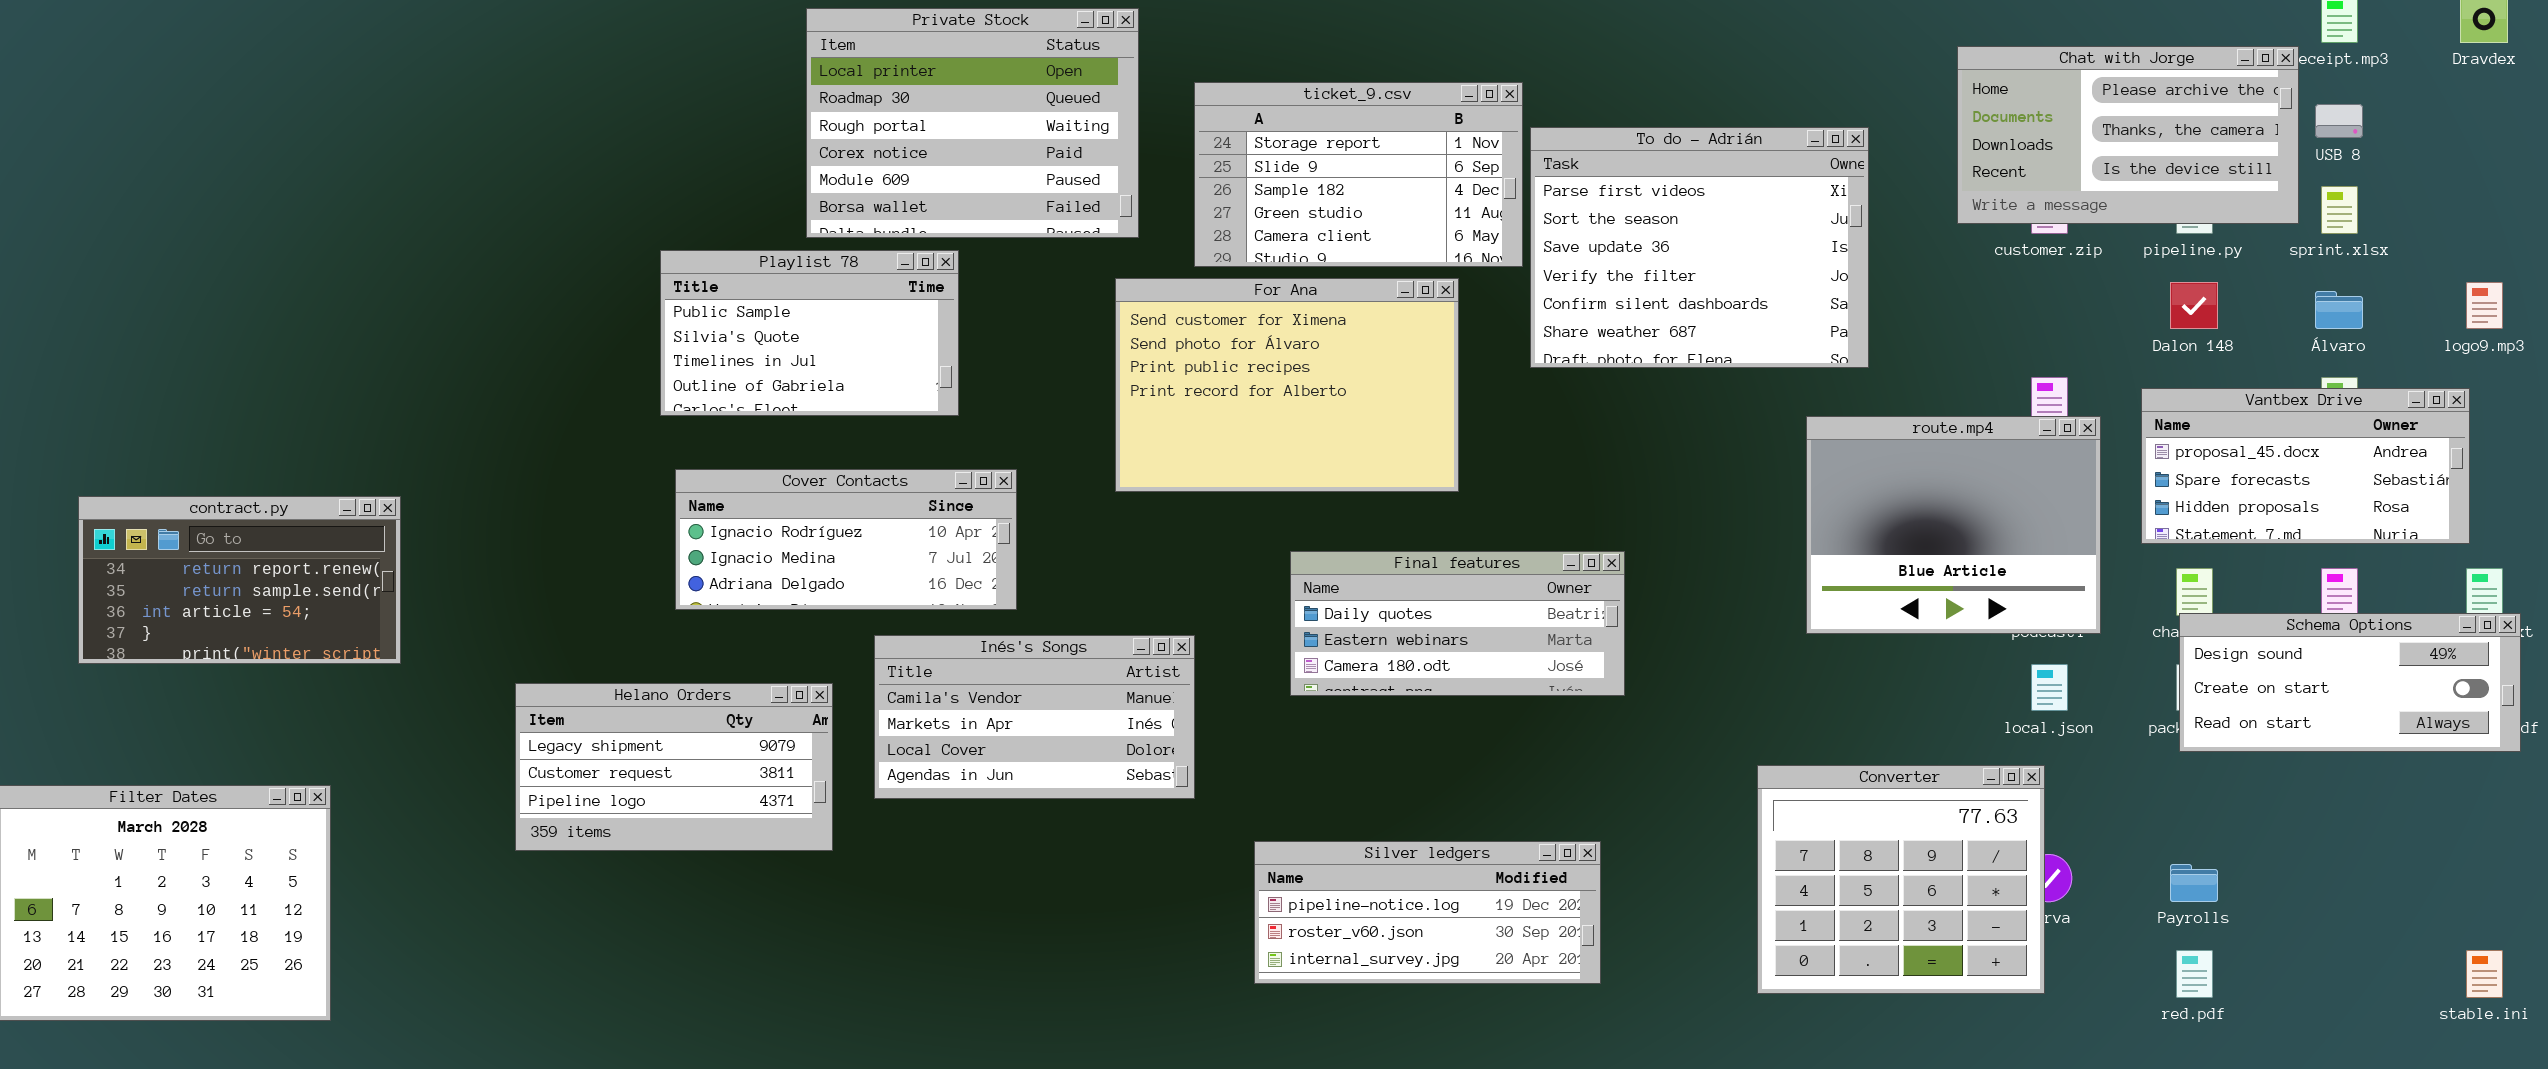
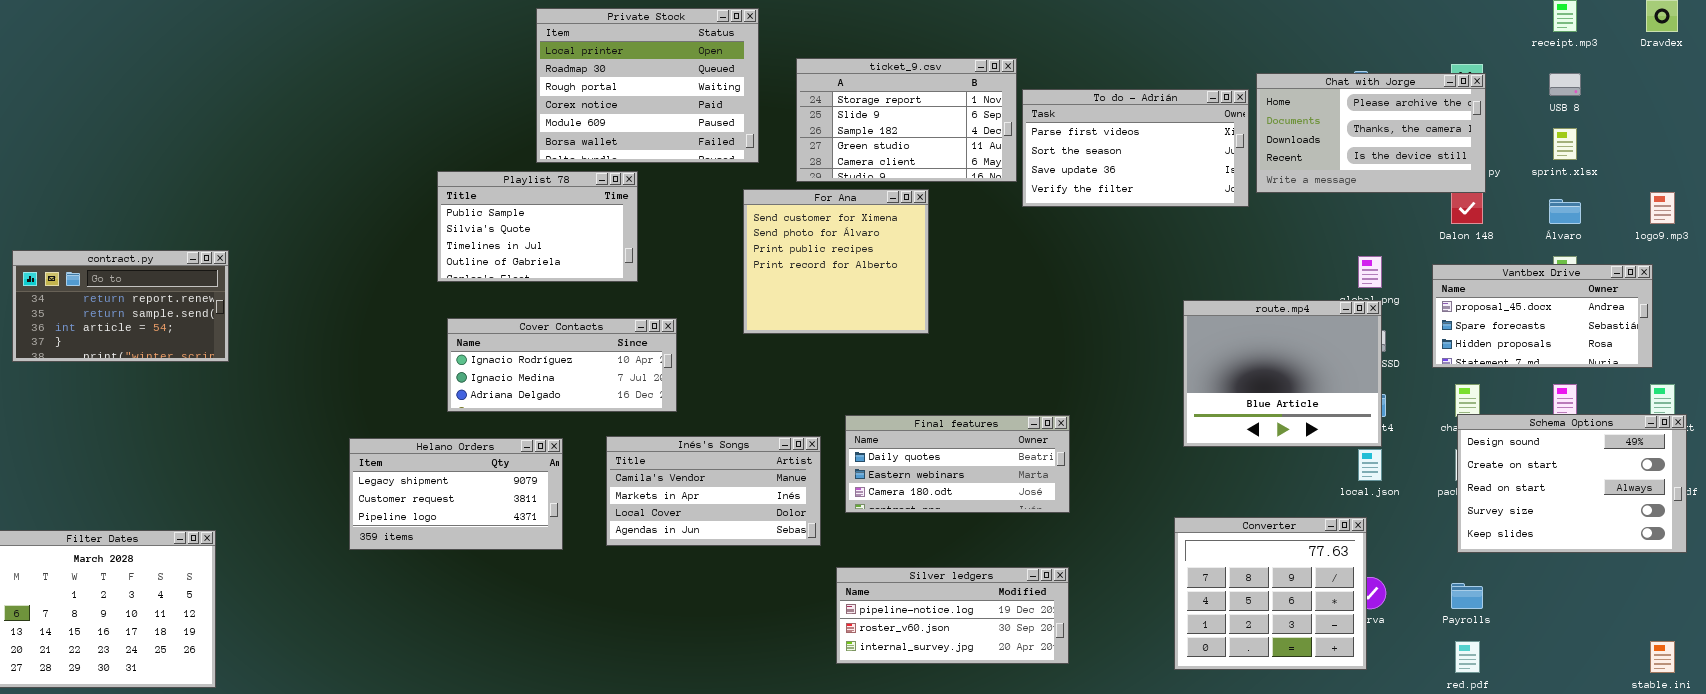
Chat with Jorge: [1957,46,2299,224] -> [1256,73,1486,193], moved
To do - Adrián: [1530,127,1869,368] -> [1022,89,1249,207], resized
For Ana: [1115,278,1459,492] -> [743,189,929,334], resized
route.mp4: [1806,416,2101,634] -> [1183,300,1382,447], moved
contract.py: [78,496,401,664] -> [12,250,229,362], moved
Final features: [1290,551,1625,696] -> [845,415,1070,513], moved
Schema Options: [2179,613,2521,752] -> [1457,414,1687,553], resized
Inés's Songs: [874,635,1195,799] -> [606,436,821,546], moved
Helano Orders: [515,683,833,851] -> [349,438,563,550], moved

